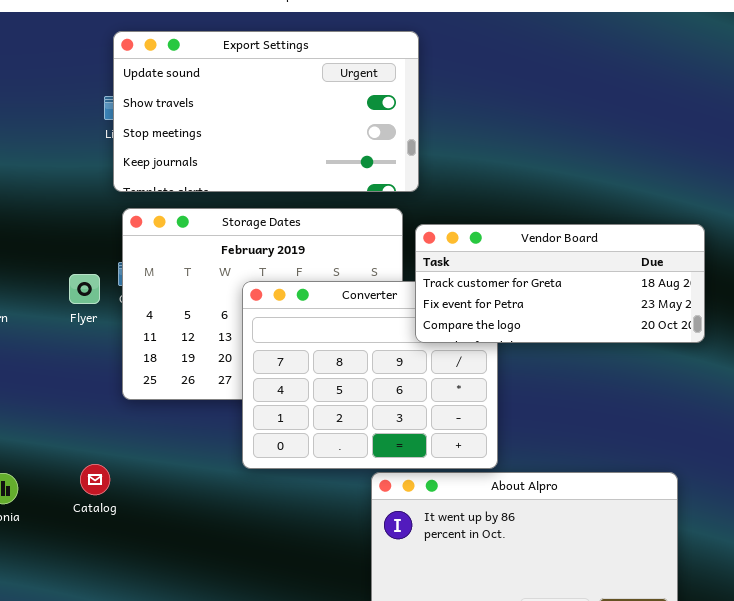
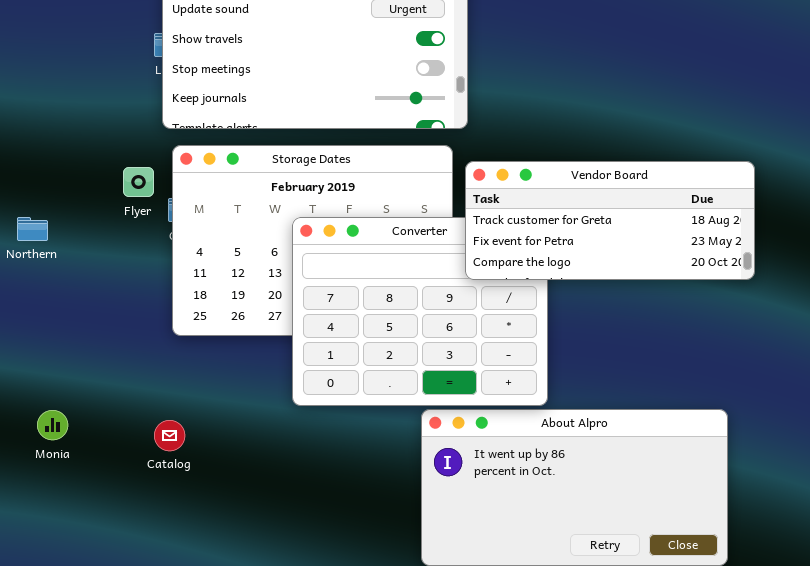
Flyer: [69,274,100,304] -> [123,167,154,197], moved
Catalog: [80,464,110,495] -> [154,420,185,451], moved

